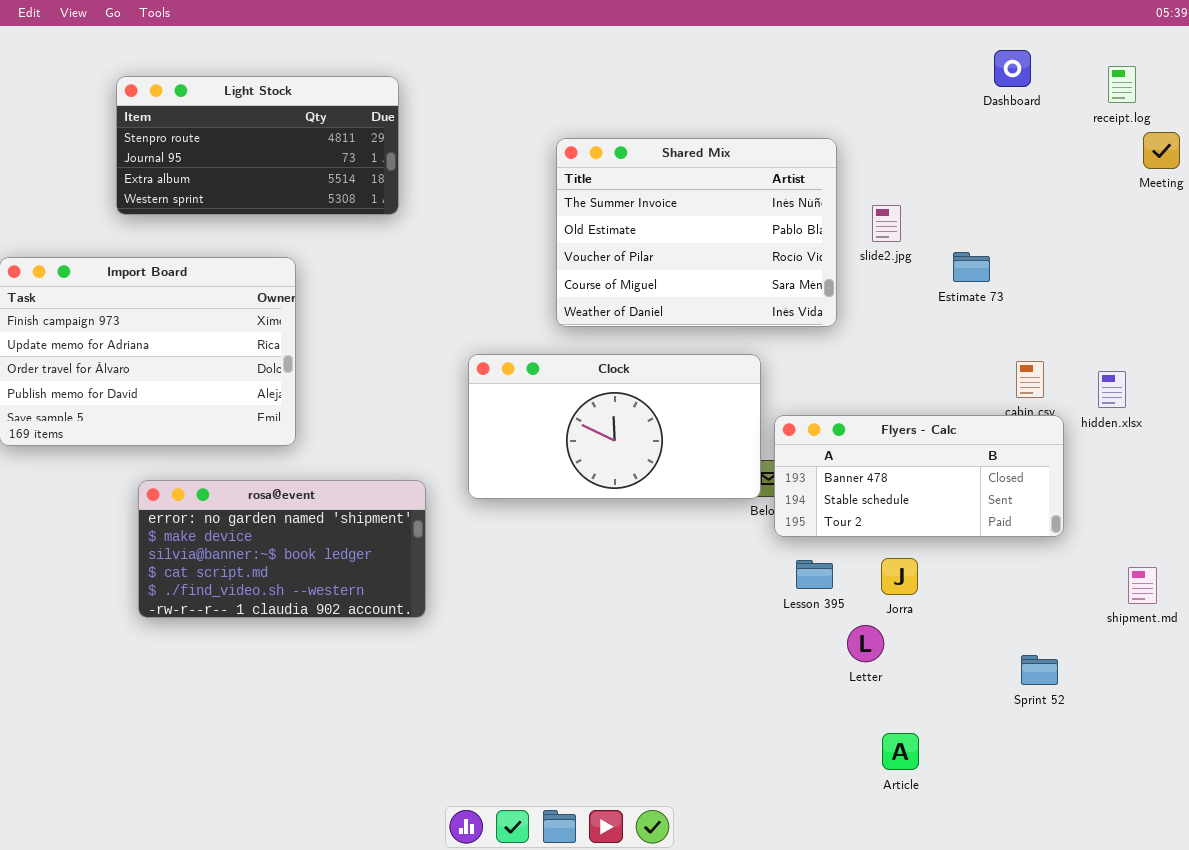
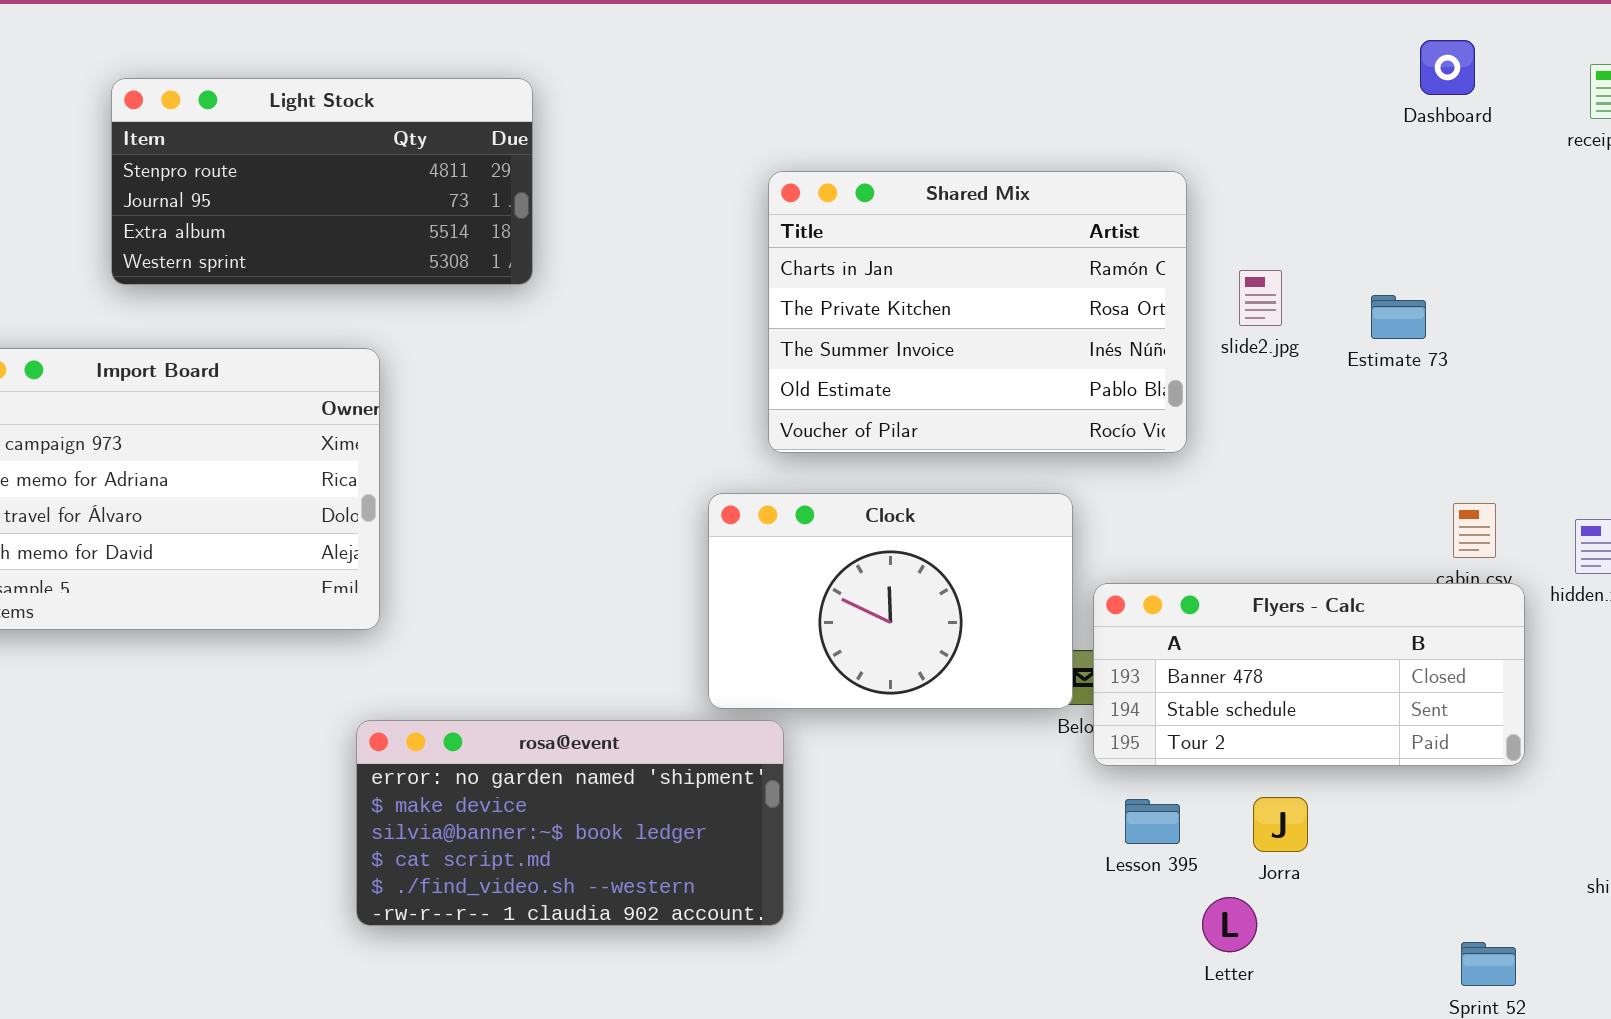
Shared Mix: [556,138,837,327] -> [768,171,1187,453], scrolled up 2 rows
Estimate 73: [953,252,990,282] -> [1371,295,1426,339], moved
Clock: [468,354,761,499] -> [708,493,1073,709], resized
rosa@event: [138,480,426,618] -> [356,720,784,926], moved

